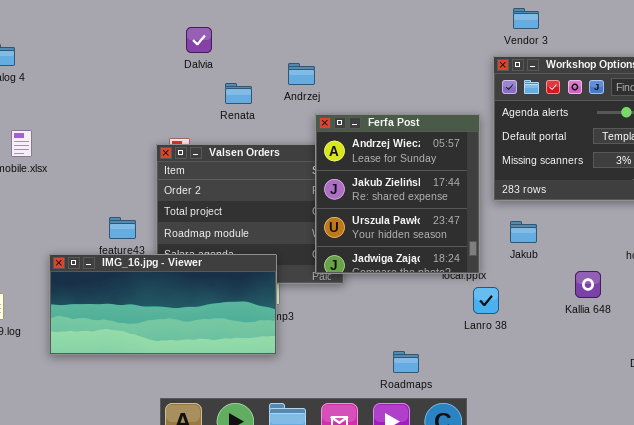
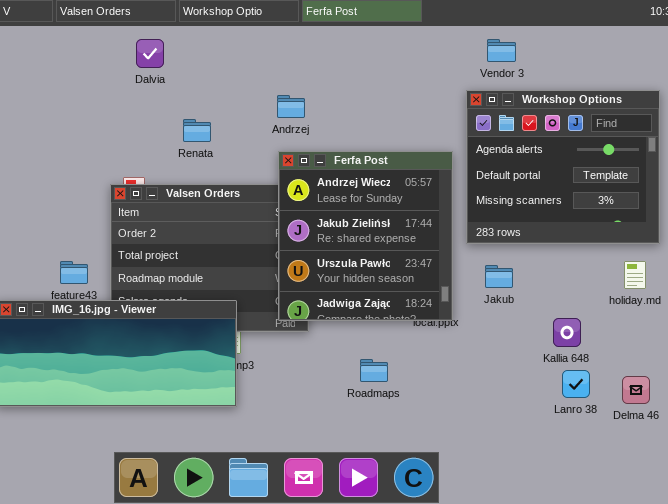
Dalvia: [186,27,212,53] -> [136,39,164,68], moved
Andrzej: [288,63,315,85] -> [277,95,305,118], moved
Lanro 38: [473,287,499,314] -> [562,370,590,398], moved
Roadmaps: [393,351,419,373] -> [360,359,388,382], moved

